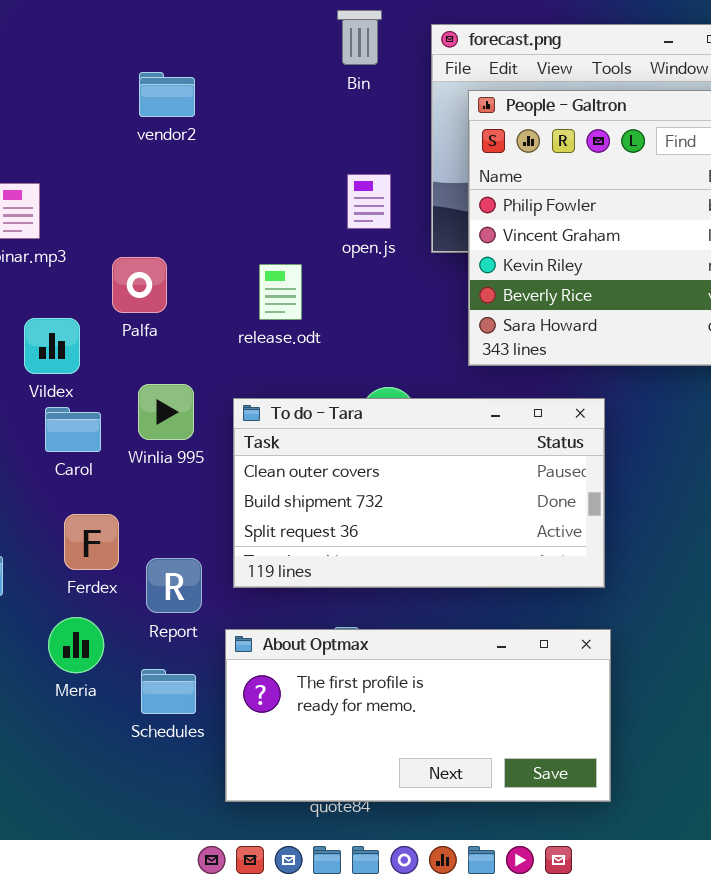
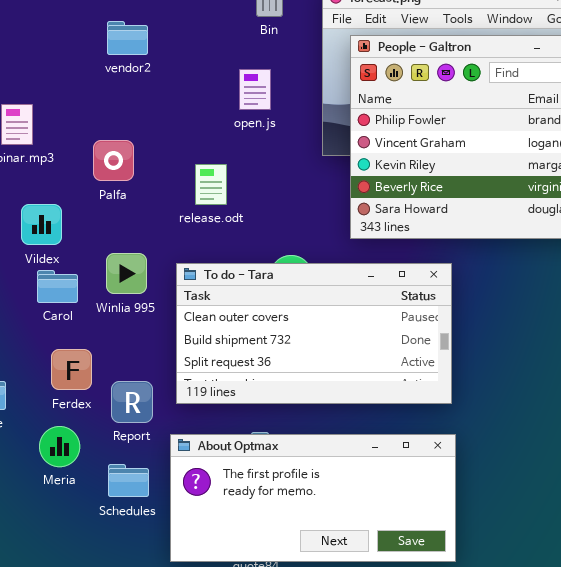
open.js: [347,174,391,229] -> [239,69,271,110], moved
Palfa: [112,257,167,313] -> [93,140,134,181], moved

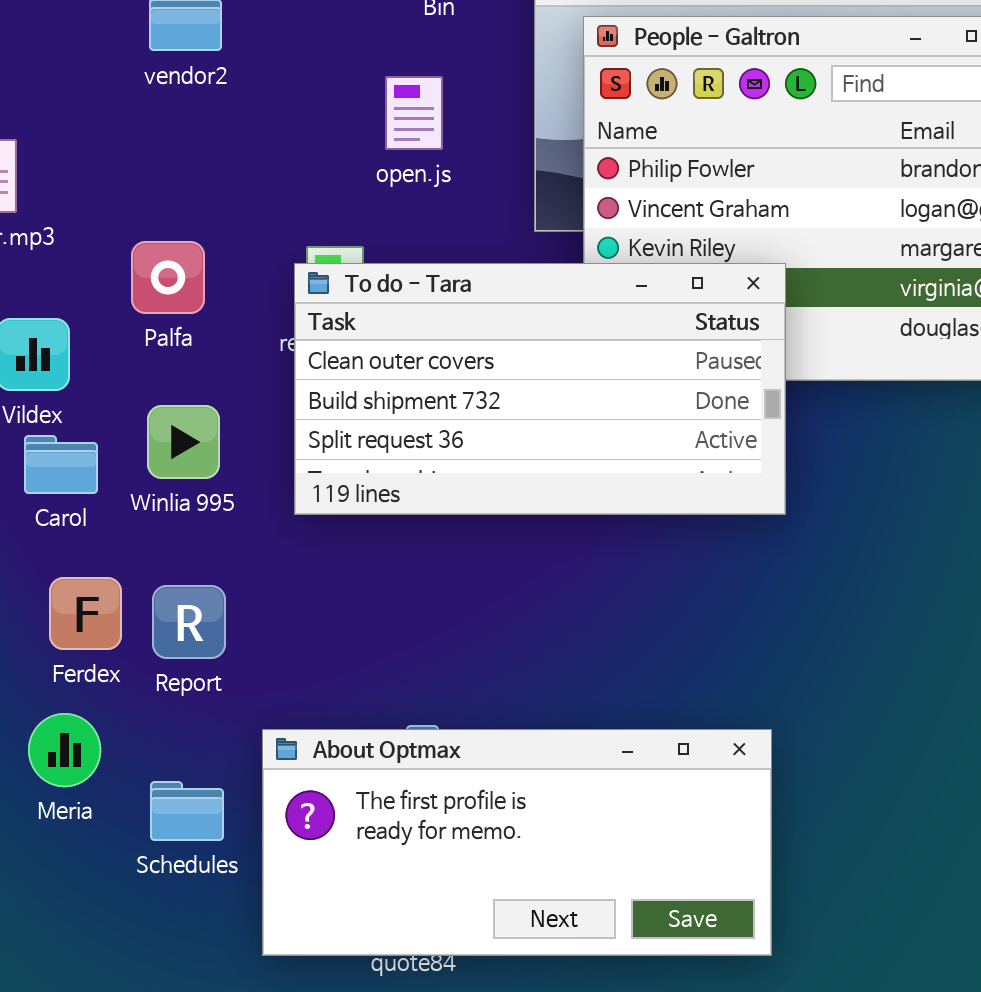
Palfa: [93,140,134,181] -> [131,241,205,314], moved
To do - Tara: [176,263,452,404] -> [294,263,786,515], moved
Report: [111,381,153,423] -> [152,585,226,659], moved

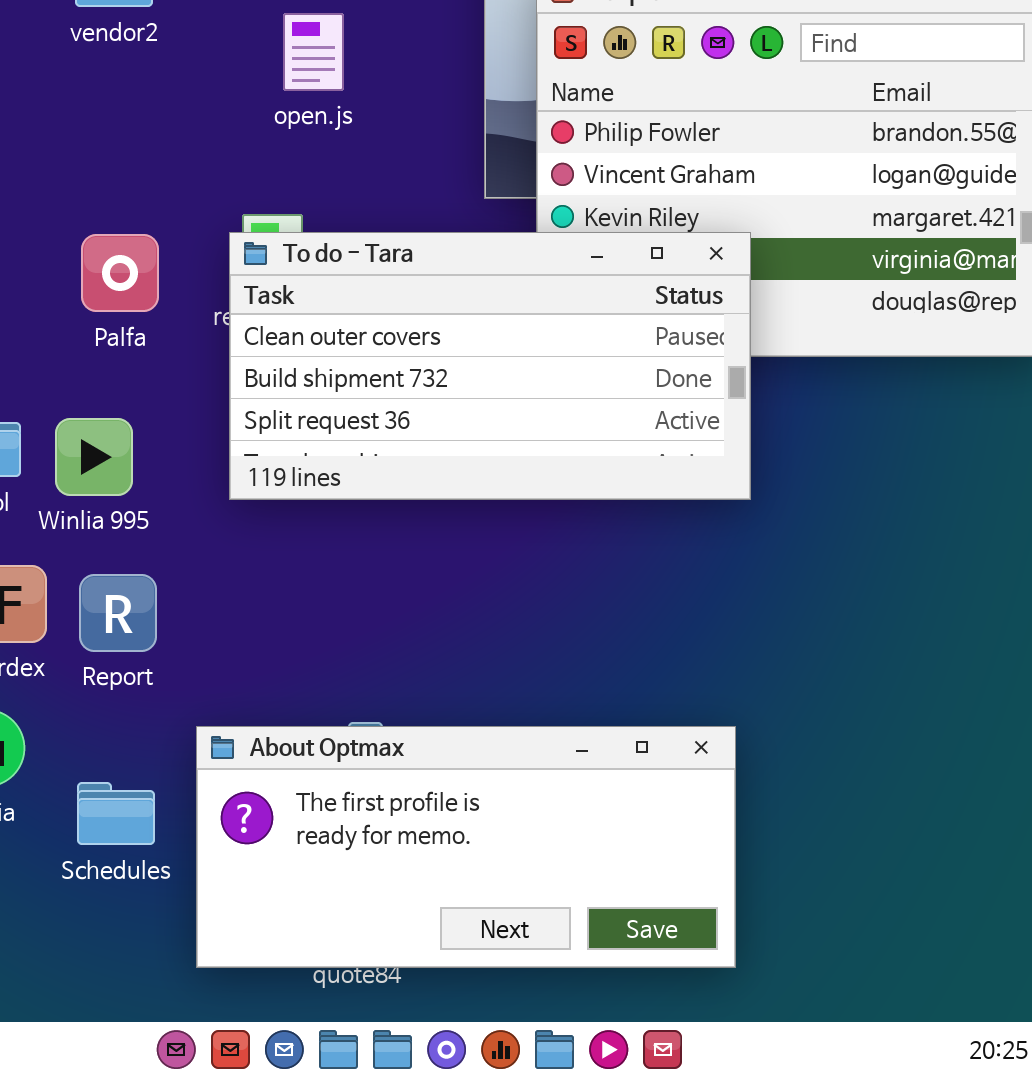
open.js: [385,76,443,150] -> [283,13,344,91], moved
Palfa: [131,241,205,314] -> [81,234,159,312], moved
Winlia 995: [147,405,220,479] -> [55,418,133,496], moved

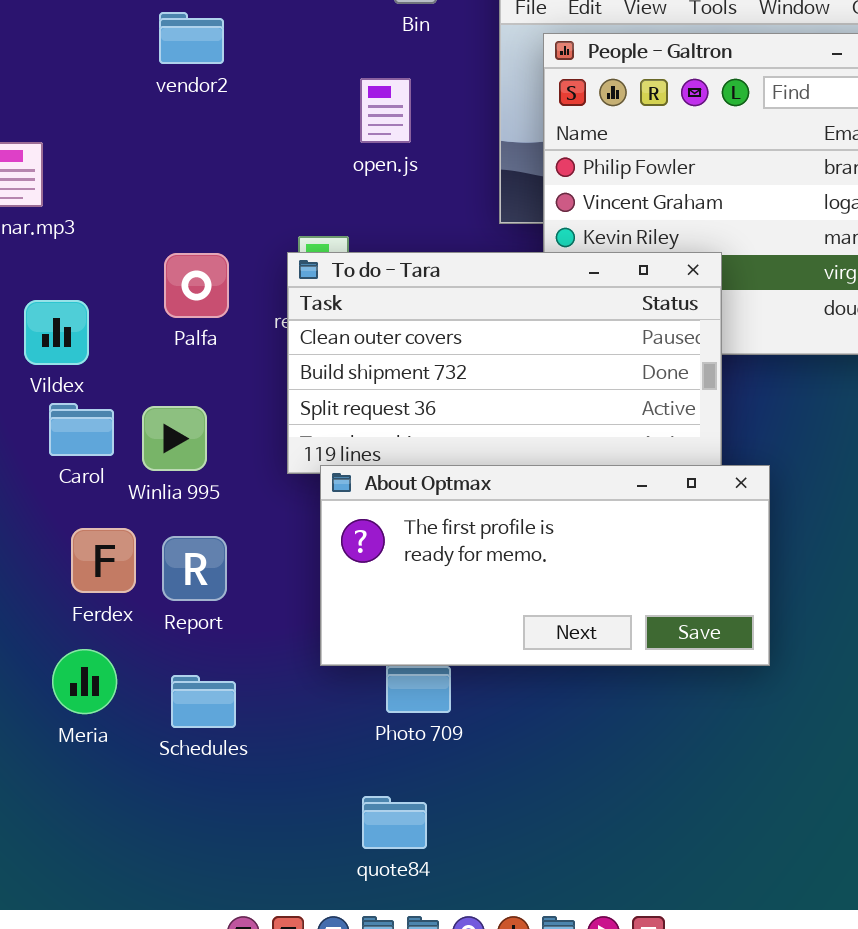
open.js: [283,13,344,91] -> [360,78,411,143], moved
About Optmax: [196,726,736,968] -> [320,465,770,666], moved
Schedules: [77,782,155,845] -> [171,675,236,728], moved

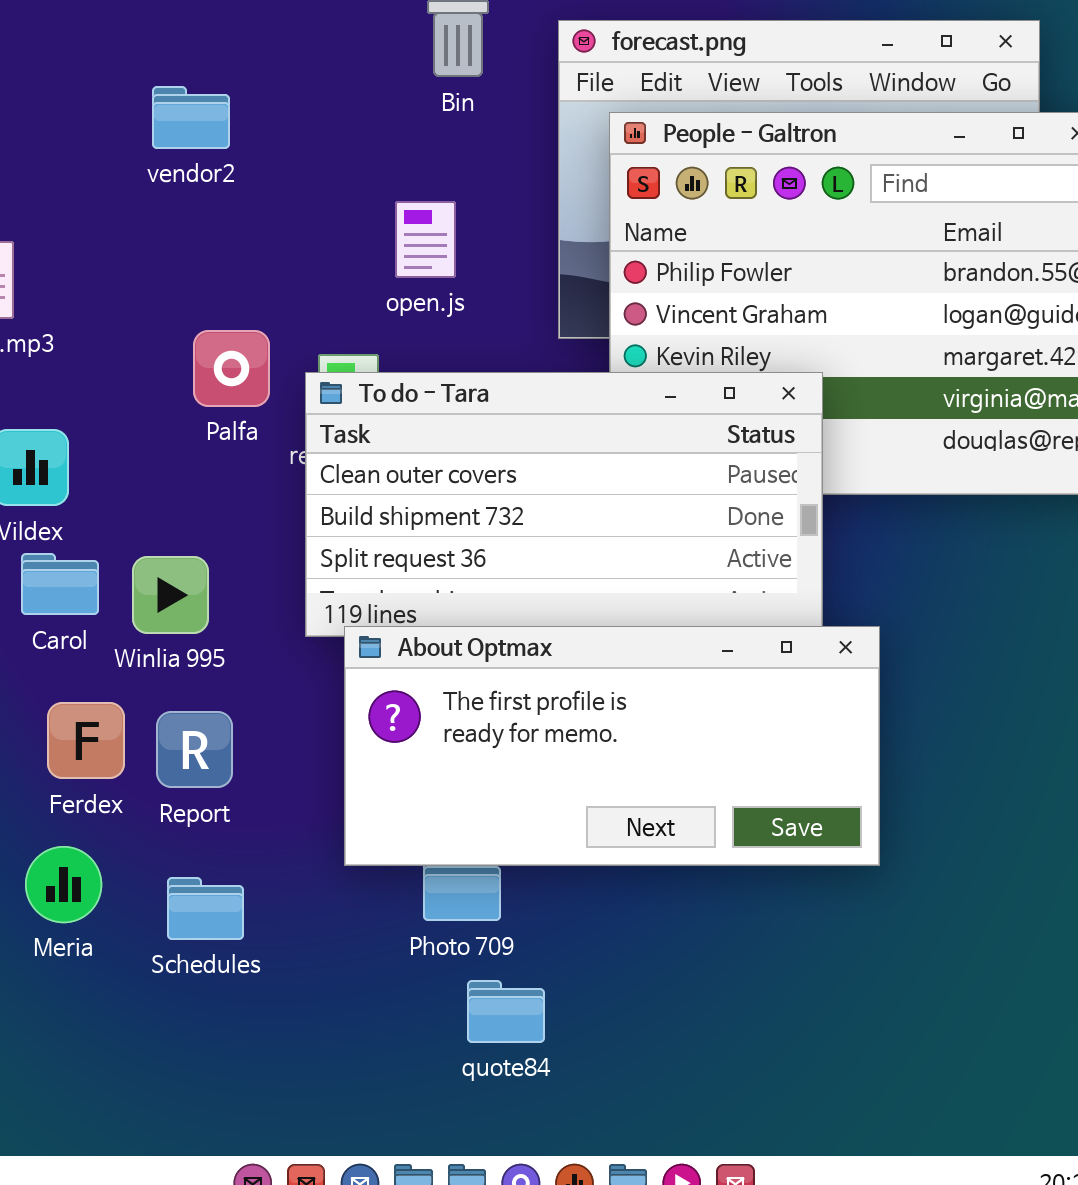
open.js: [360,78,411,143] -> [395,201,456,278], moved
Palfa: [164,253,229,318] -> [193,330,270,407], moved
quote84: [362,796,427,849] -> [467,980,545,1043], moved

